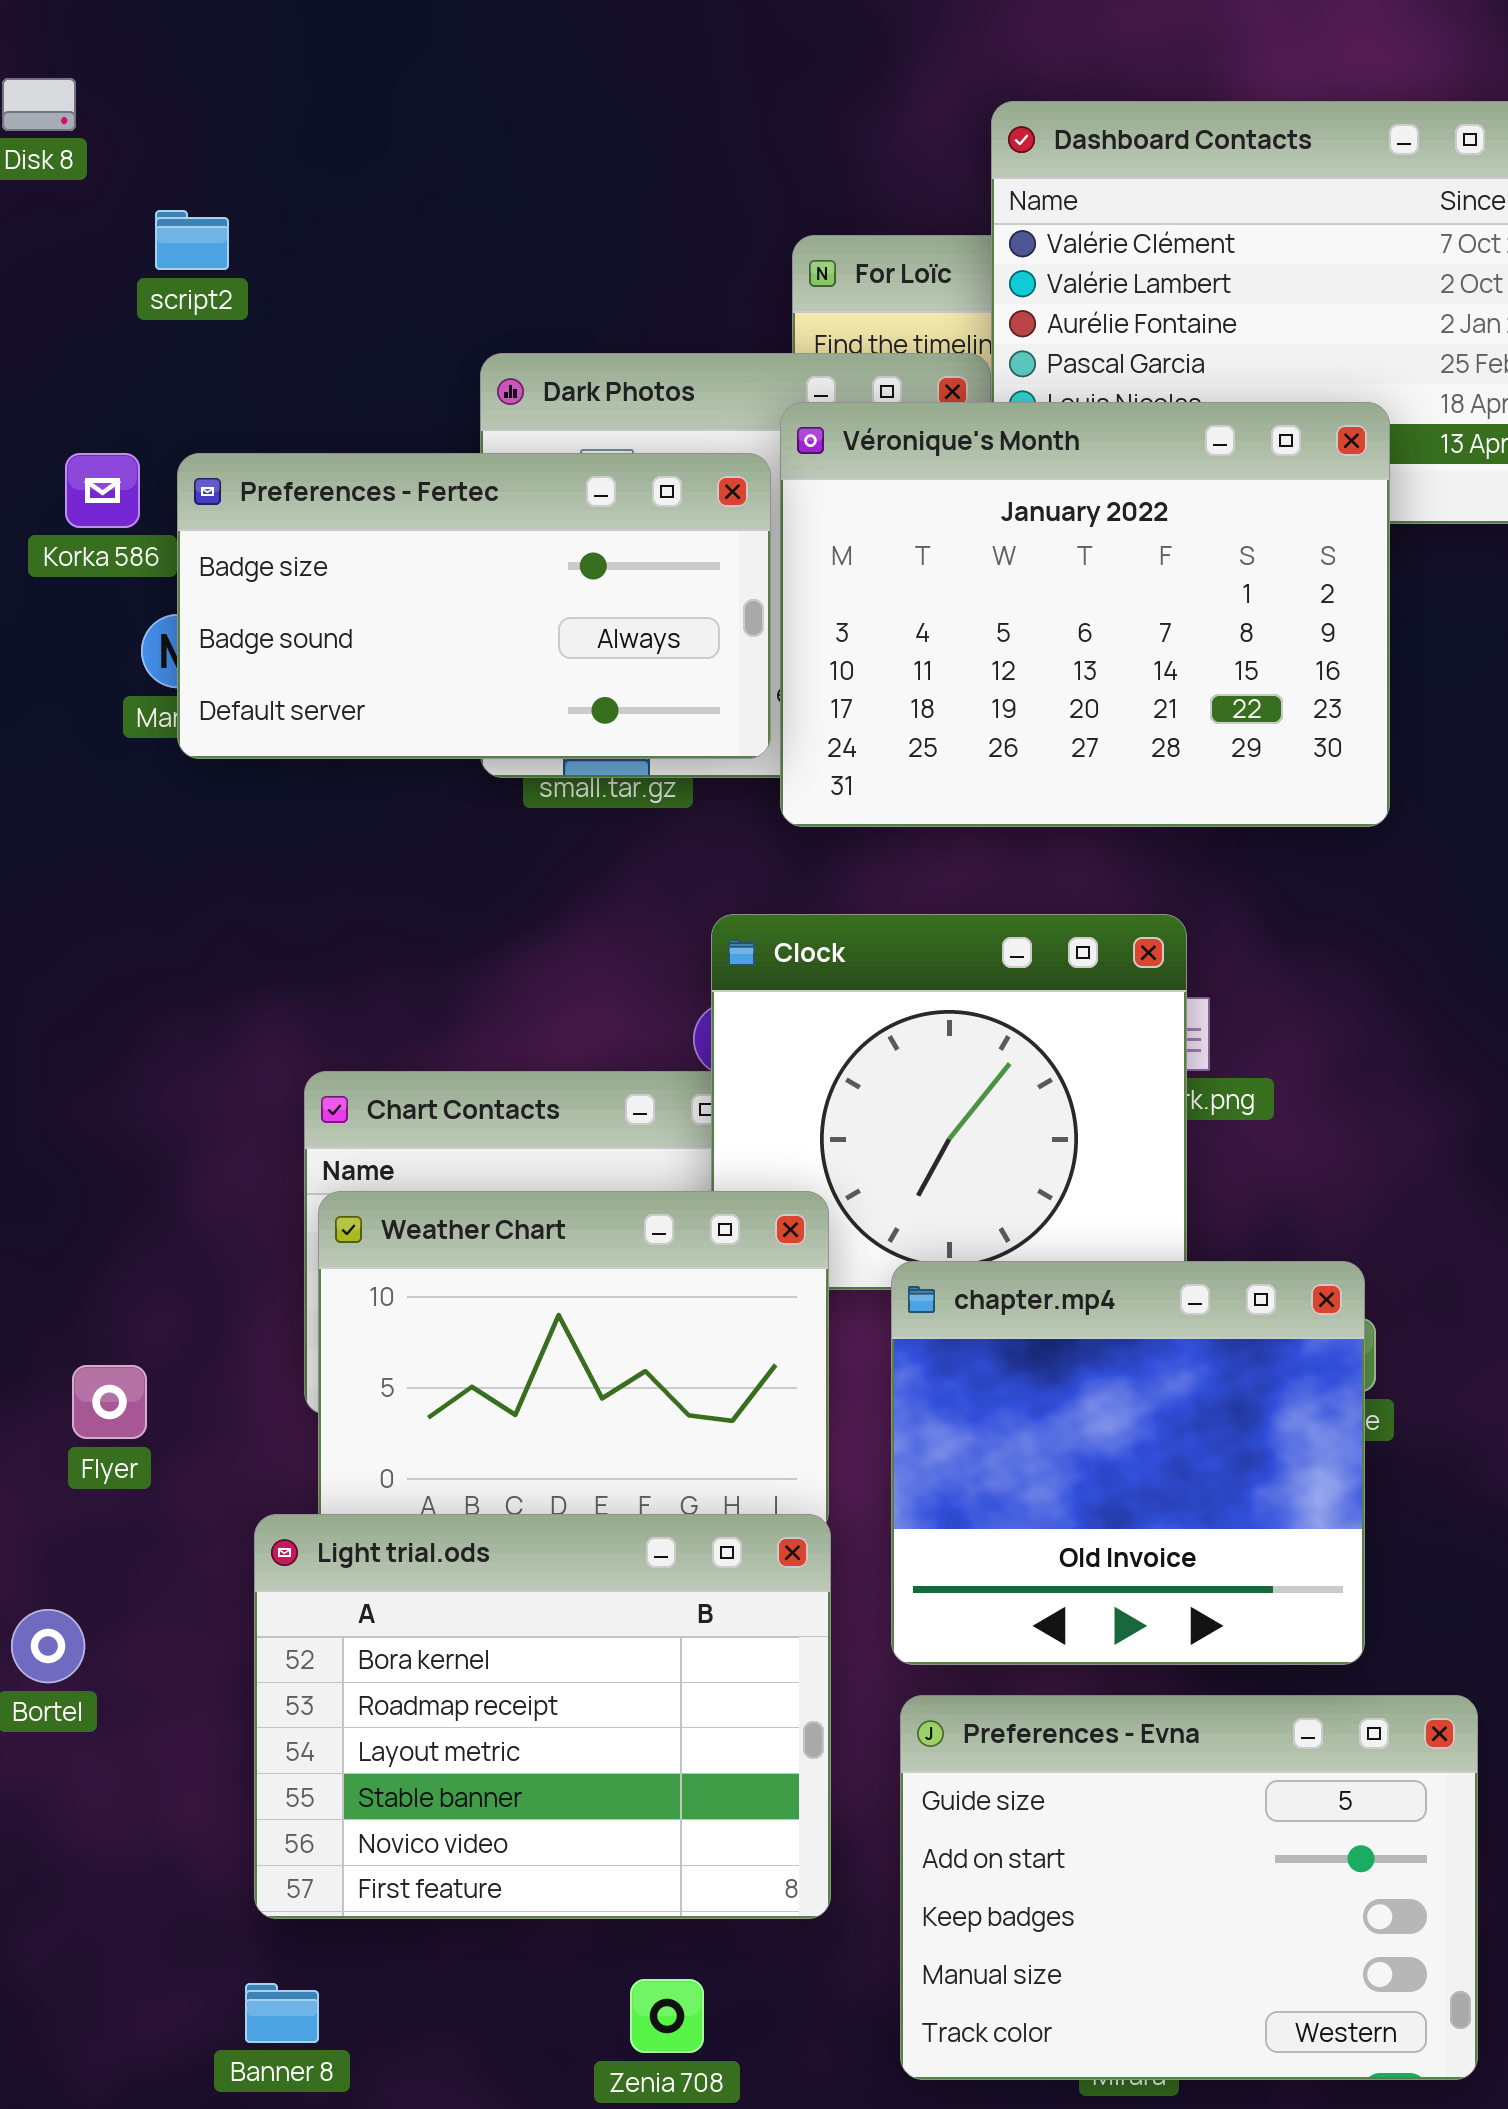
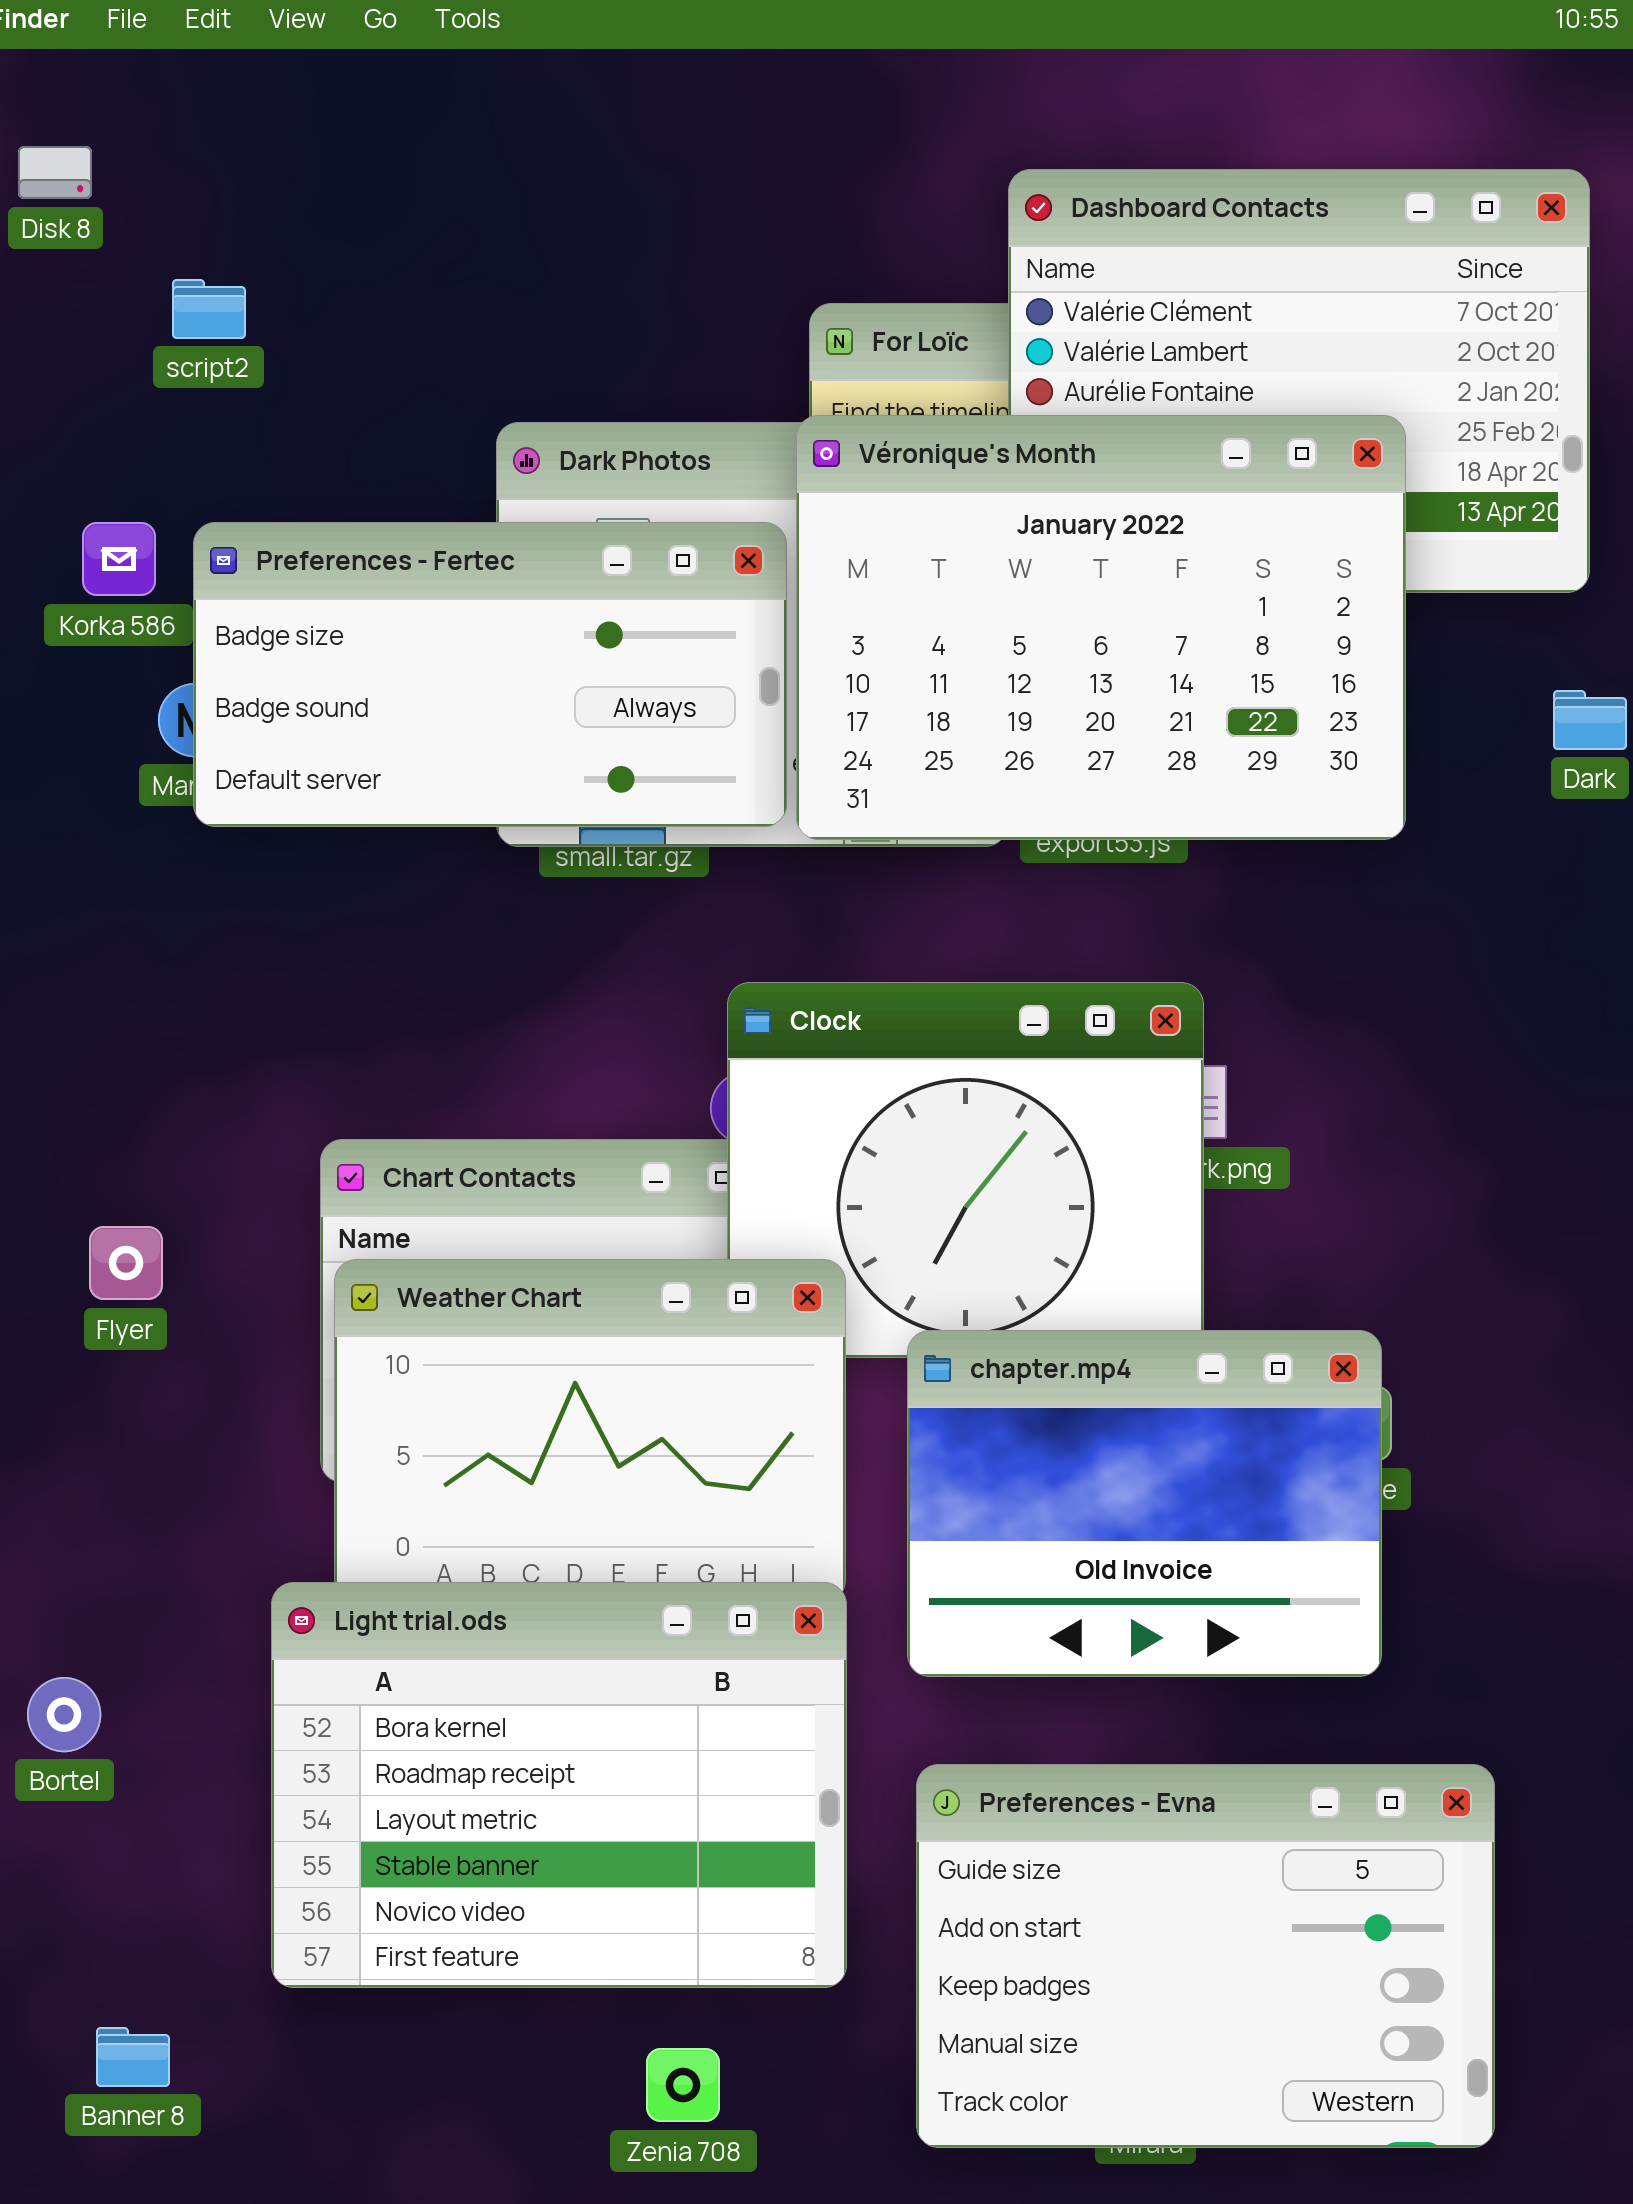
Véronique's Month: [780,402,1390,827] -> [796,415,1406,840], moved
chapter.mp4: [891,1261,1365,1665] -> [907,1330,1382,1677], resized
Flyer: [72,1365,147,1439] -> [89,1226,163,1300], moved
Banner 8: [245,1983,319,2043] -> [96,2027,170,2087], moved

